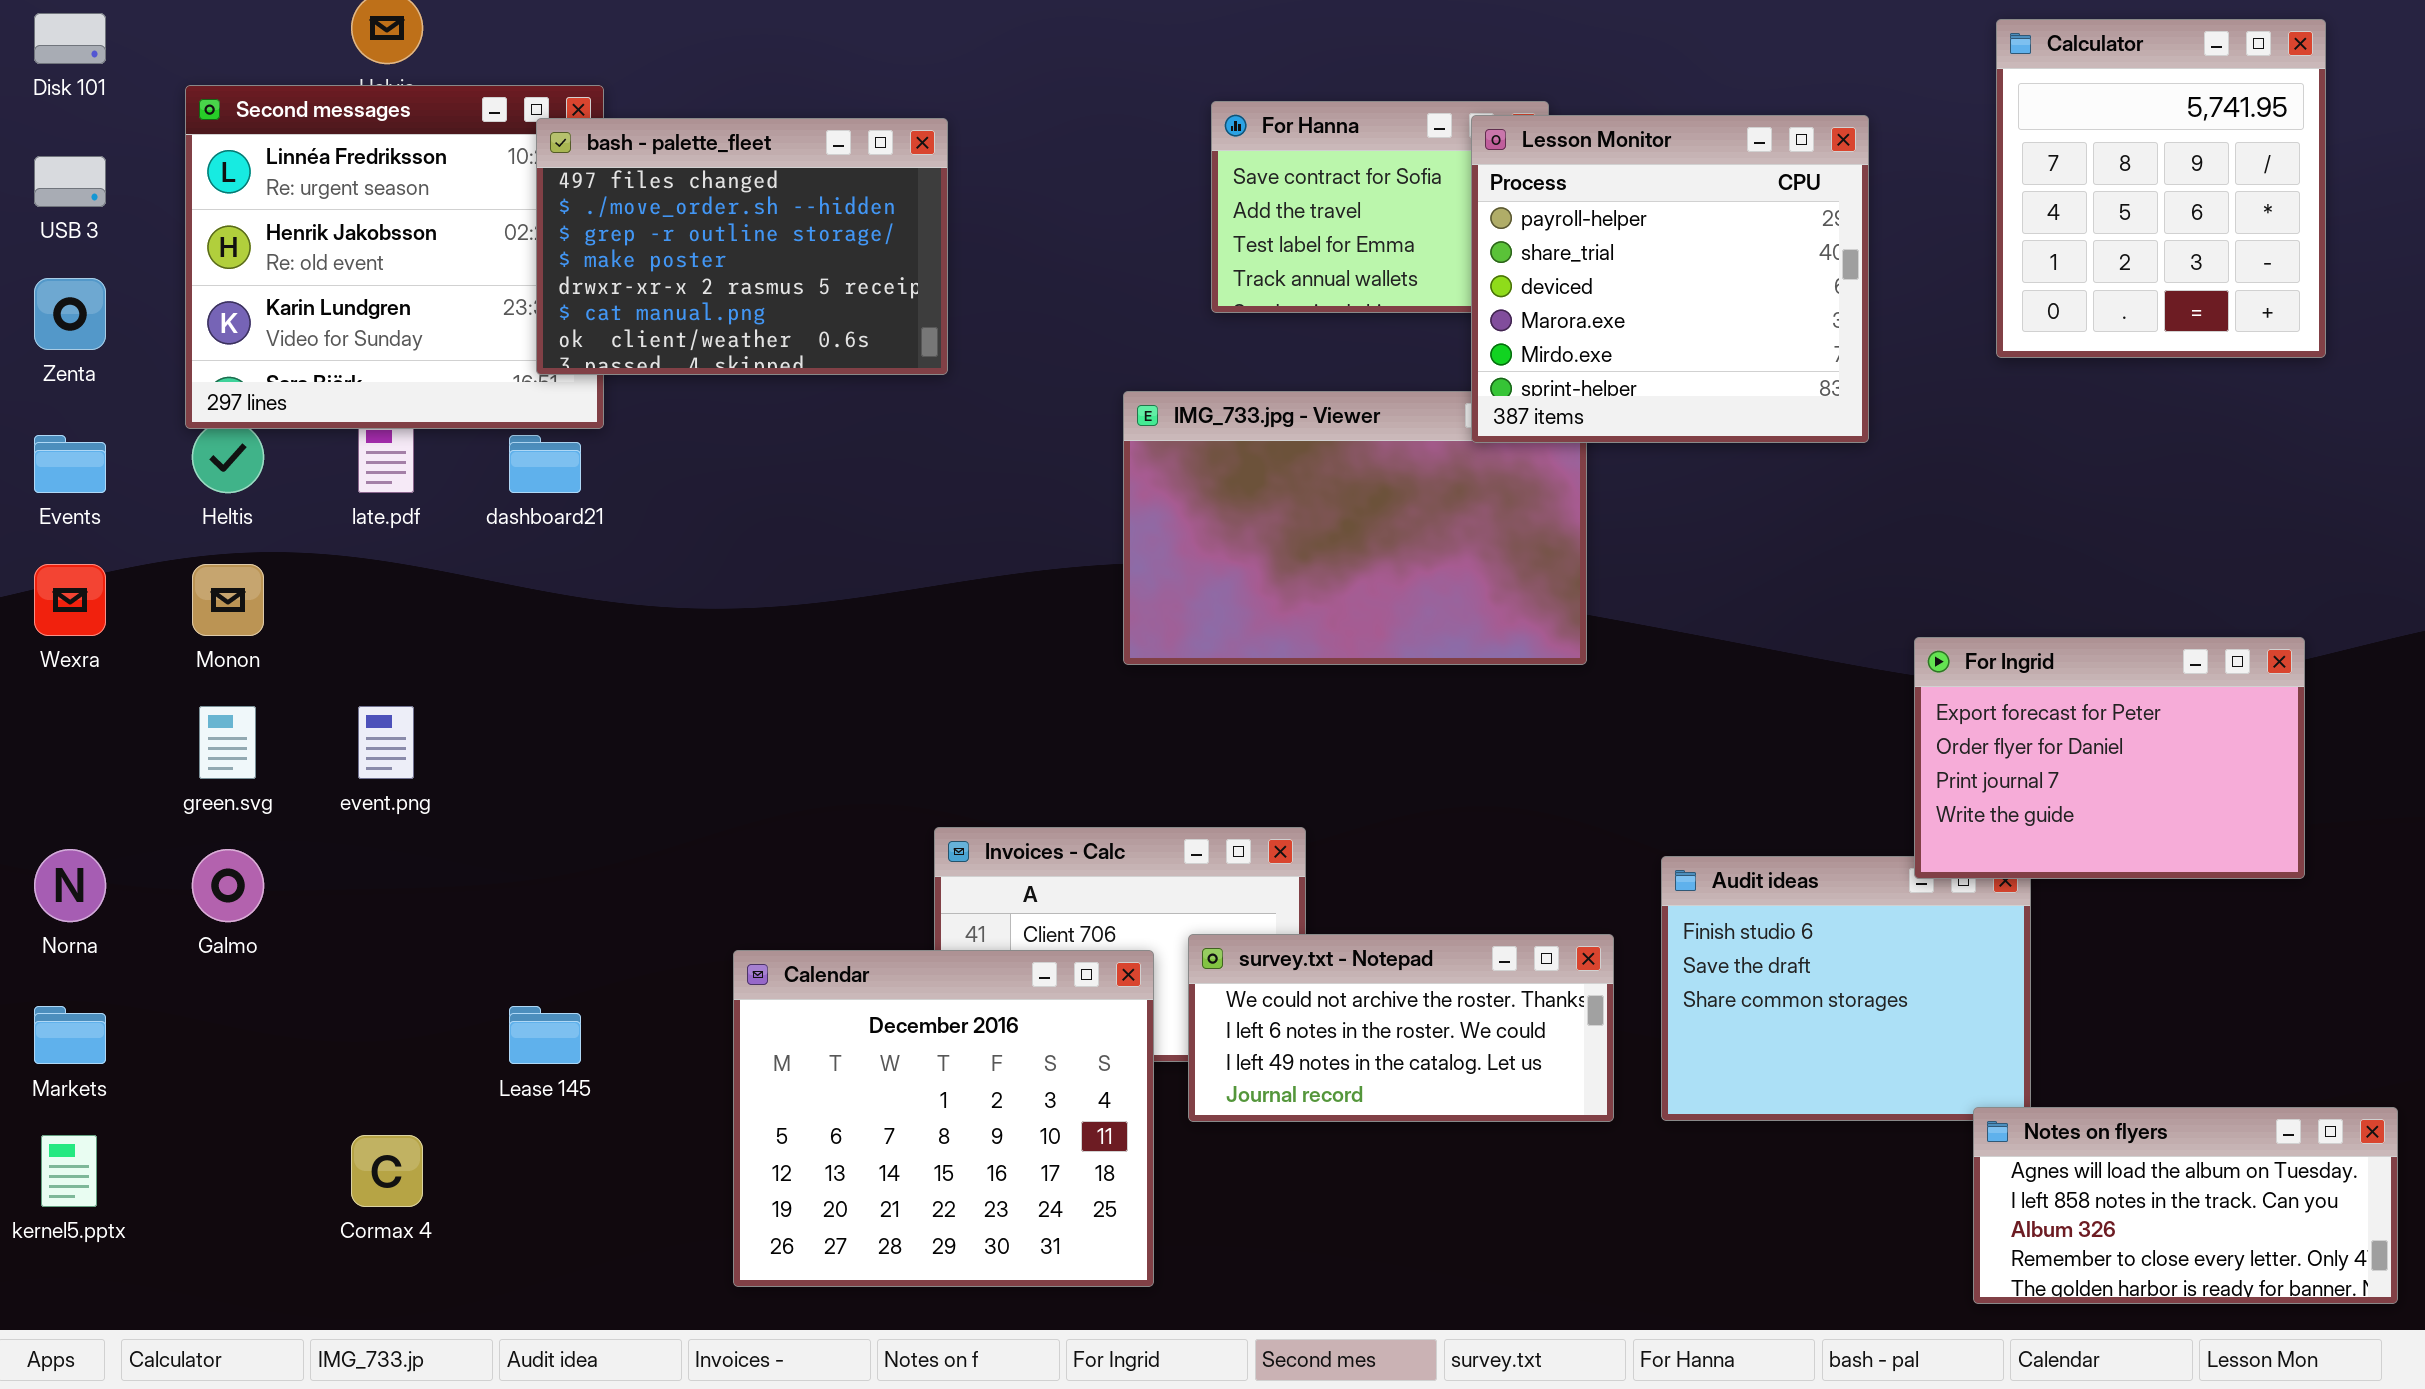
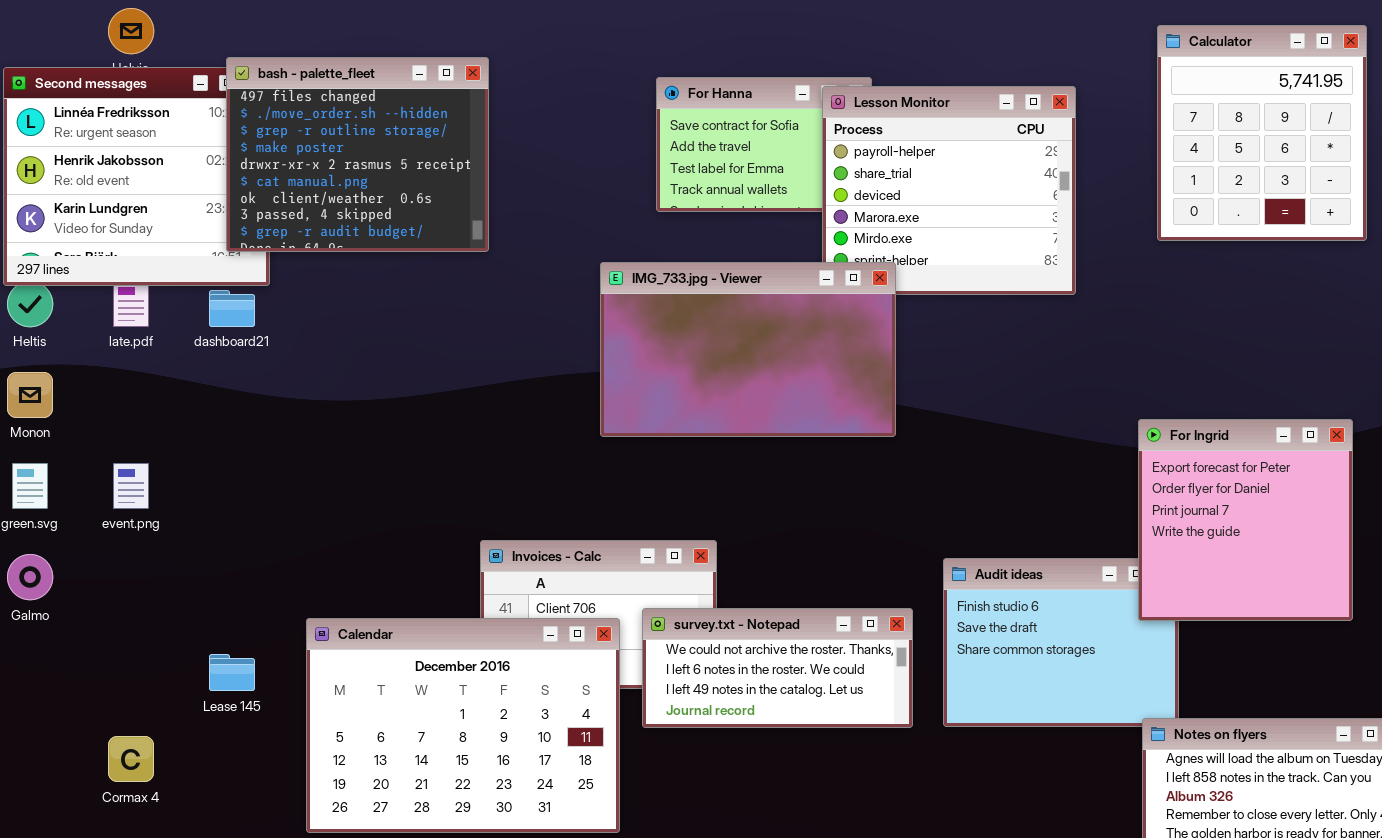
bash - palette_fleet: [536,118,948,375] -> [226,57,489,252], resized
IMG_733.jpg - Viewer: [1123,391,1587,665] -> [600,262,896,437], raised
For Ingrid: [1914,637,2305,879] -> [1138,419,1353,621], resized
Calendar: [733,950,1154,1287] -> [306,618,620,833], resized

